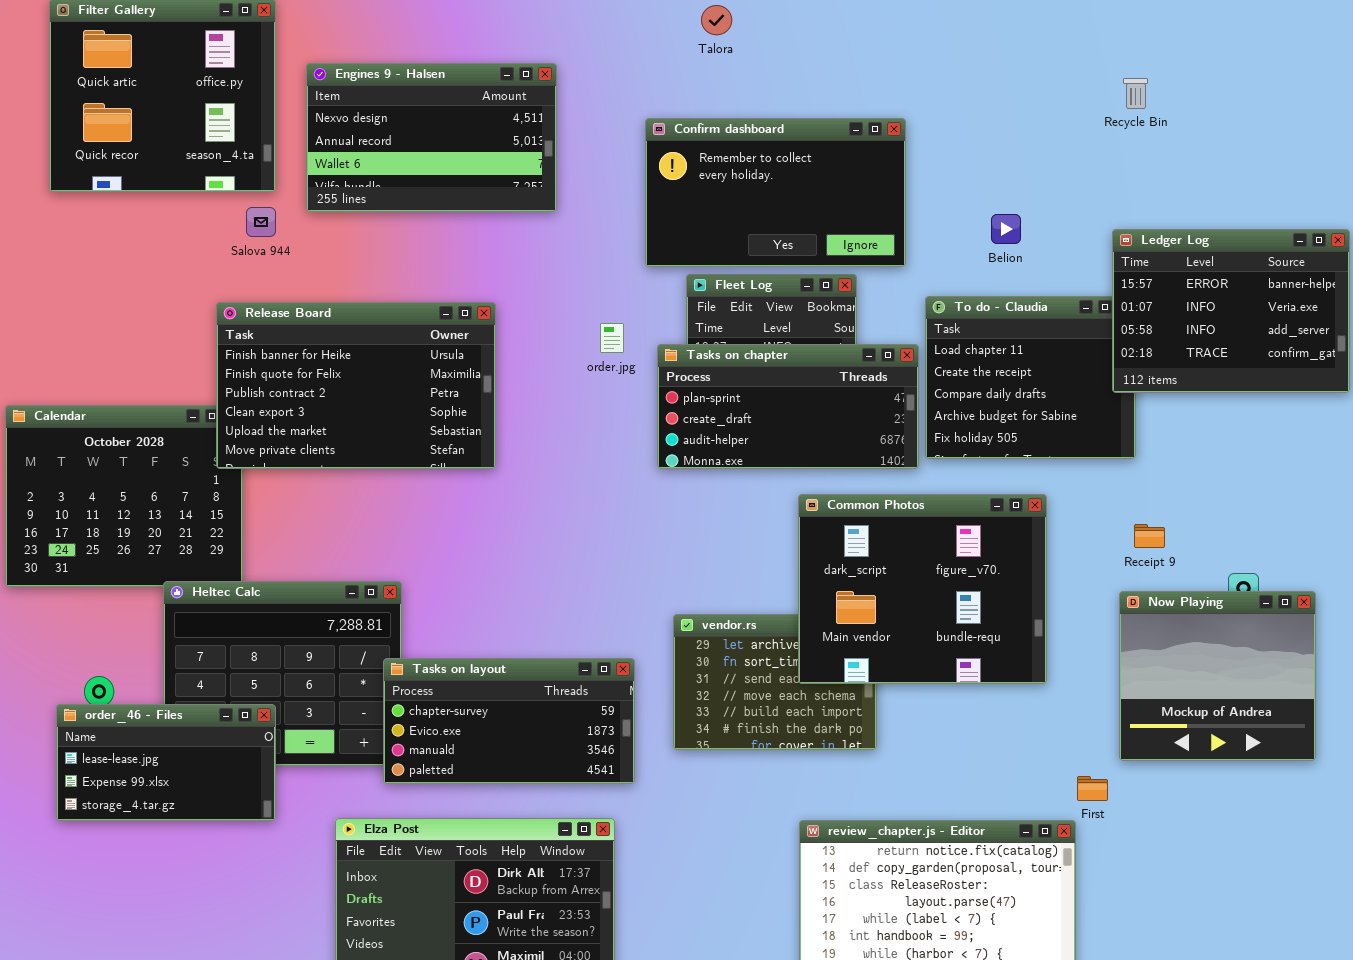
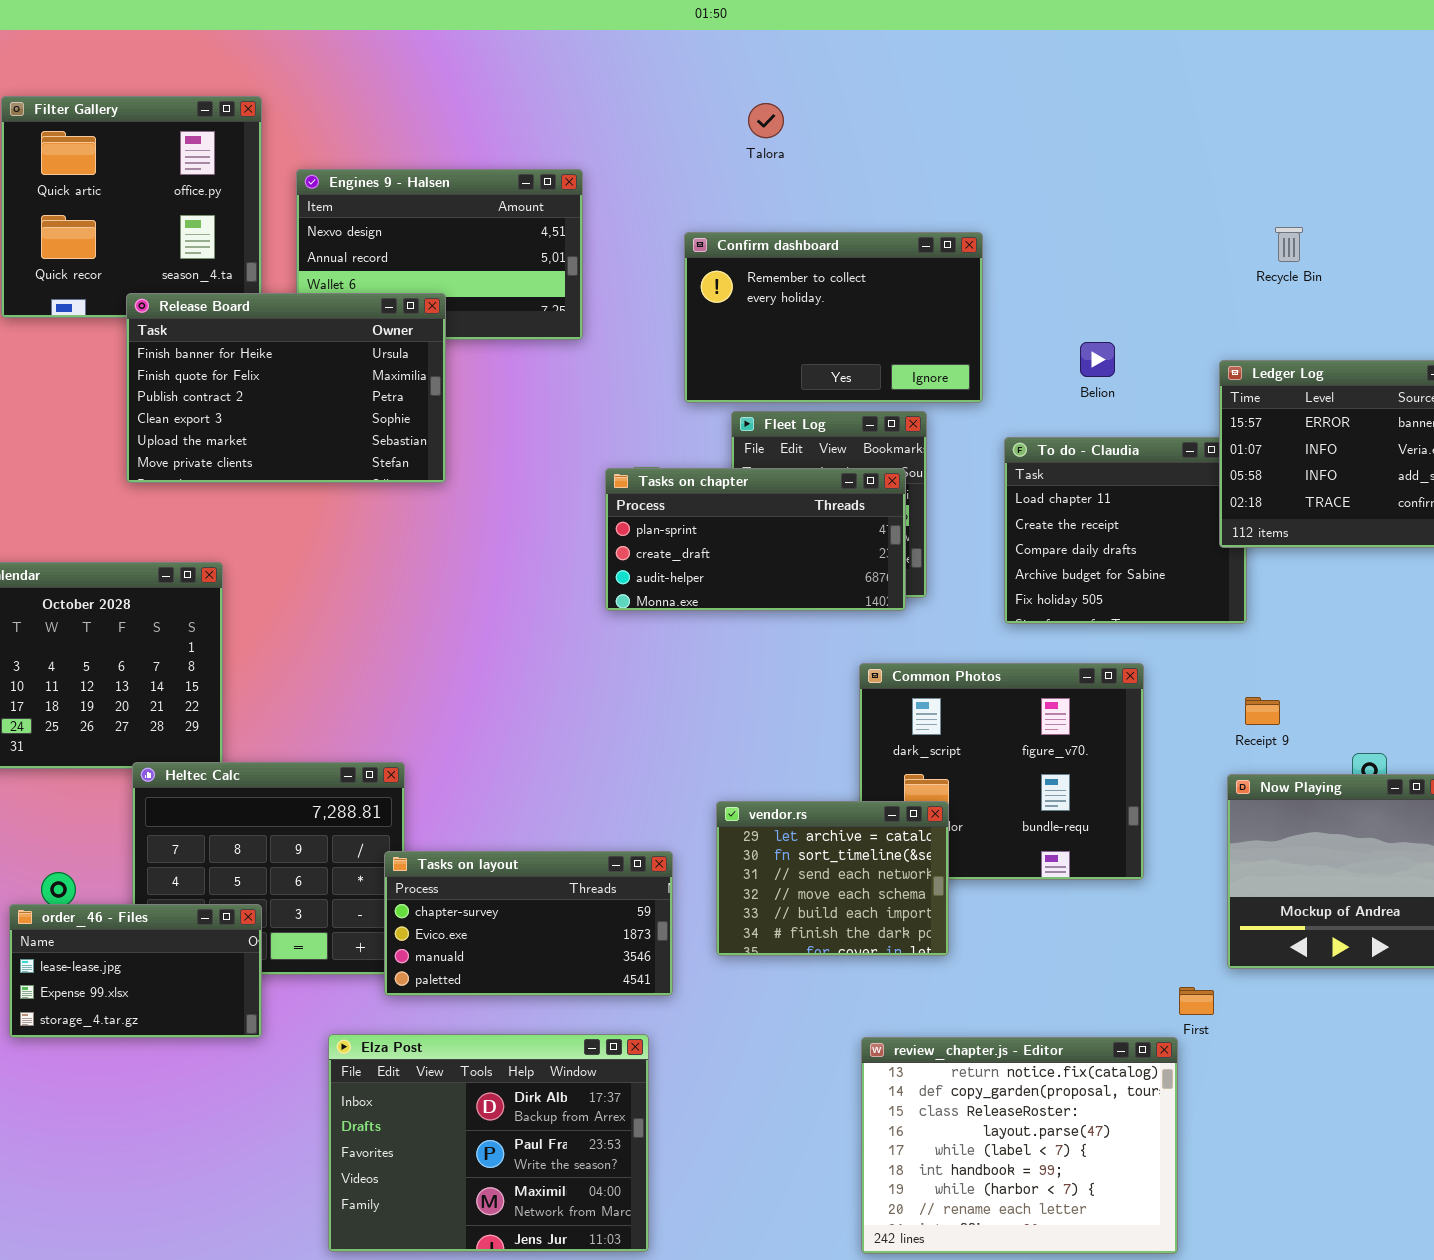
Recycle Bin: [1123,78,1148,109] -> [1275,227,1303,262], moved
Release Board: [216,302,496,469] -> [126,293,446,483], moved
Tasks on chapter: [657,344,919,469] -> [605,468,906,611], moved
vendor.rs: [673,614,877,750] -> [716,801,949,956], raised

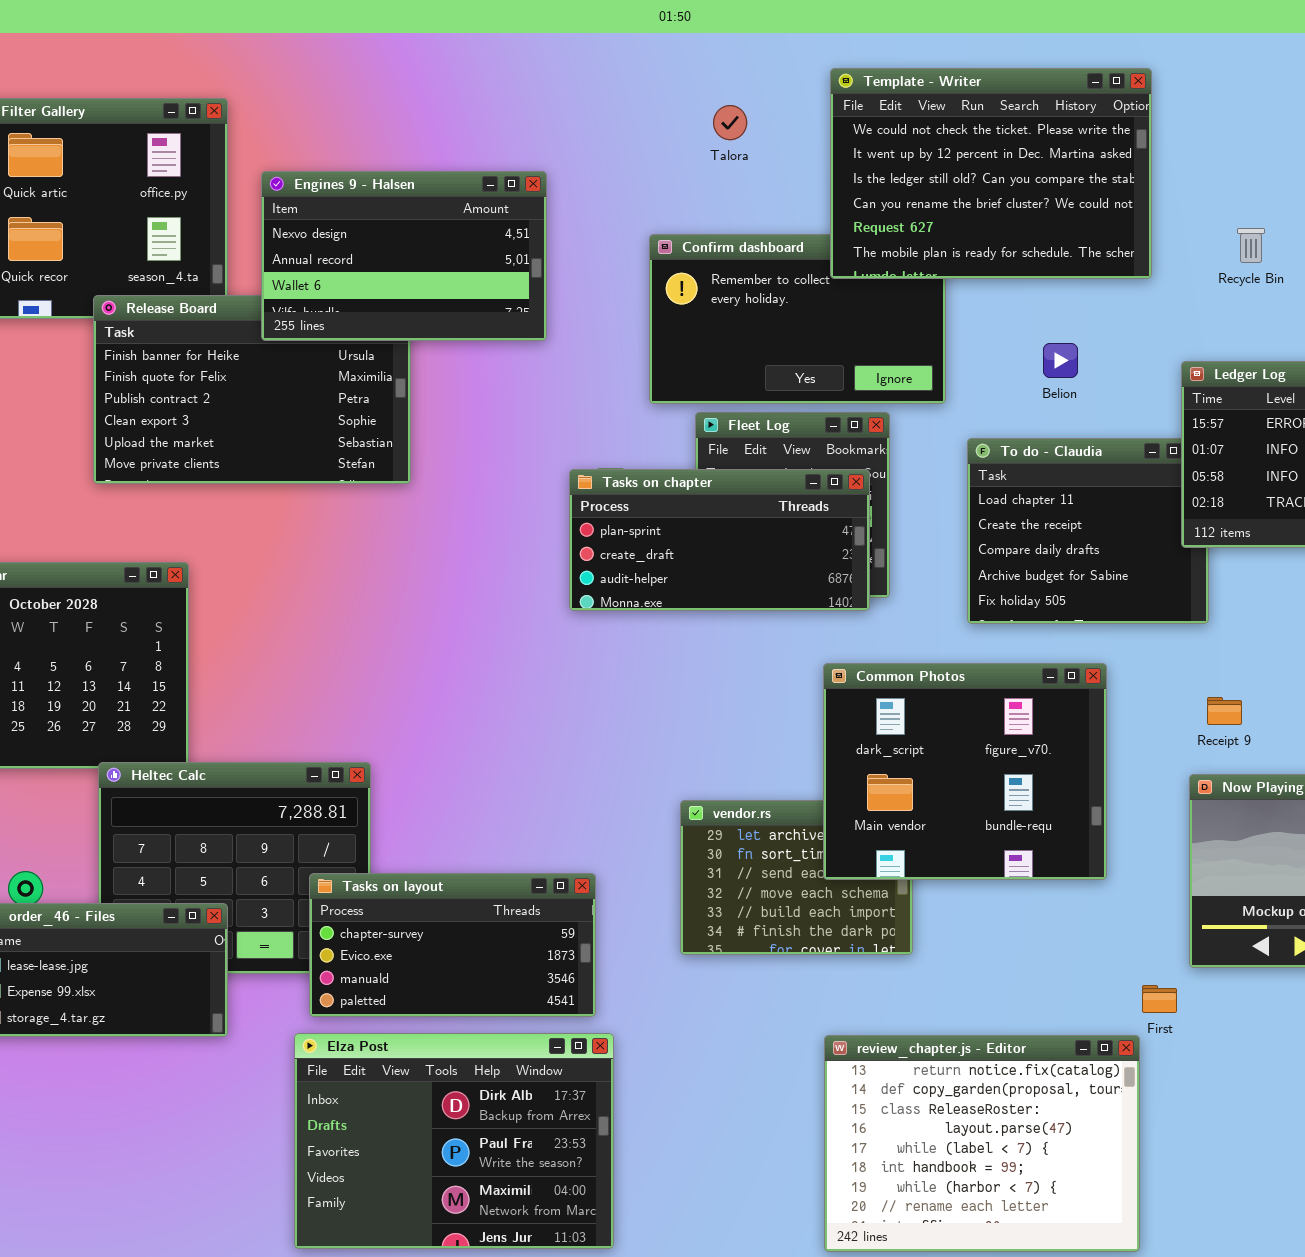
Template - Writer: none -> [830,68,1152,279], opened
Engines 9 - Halsen: [296,169,583,340] -> [261,171,547,341], raised
Common Photos: [859,663,1144,880] -> [823,663,1107,880], raised
Tasks on layout: [384,851,673,996] -> [309,873,596,1017], moved

